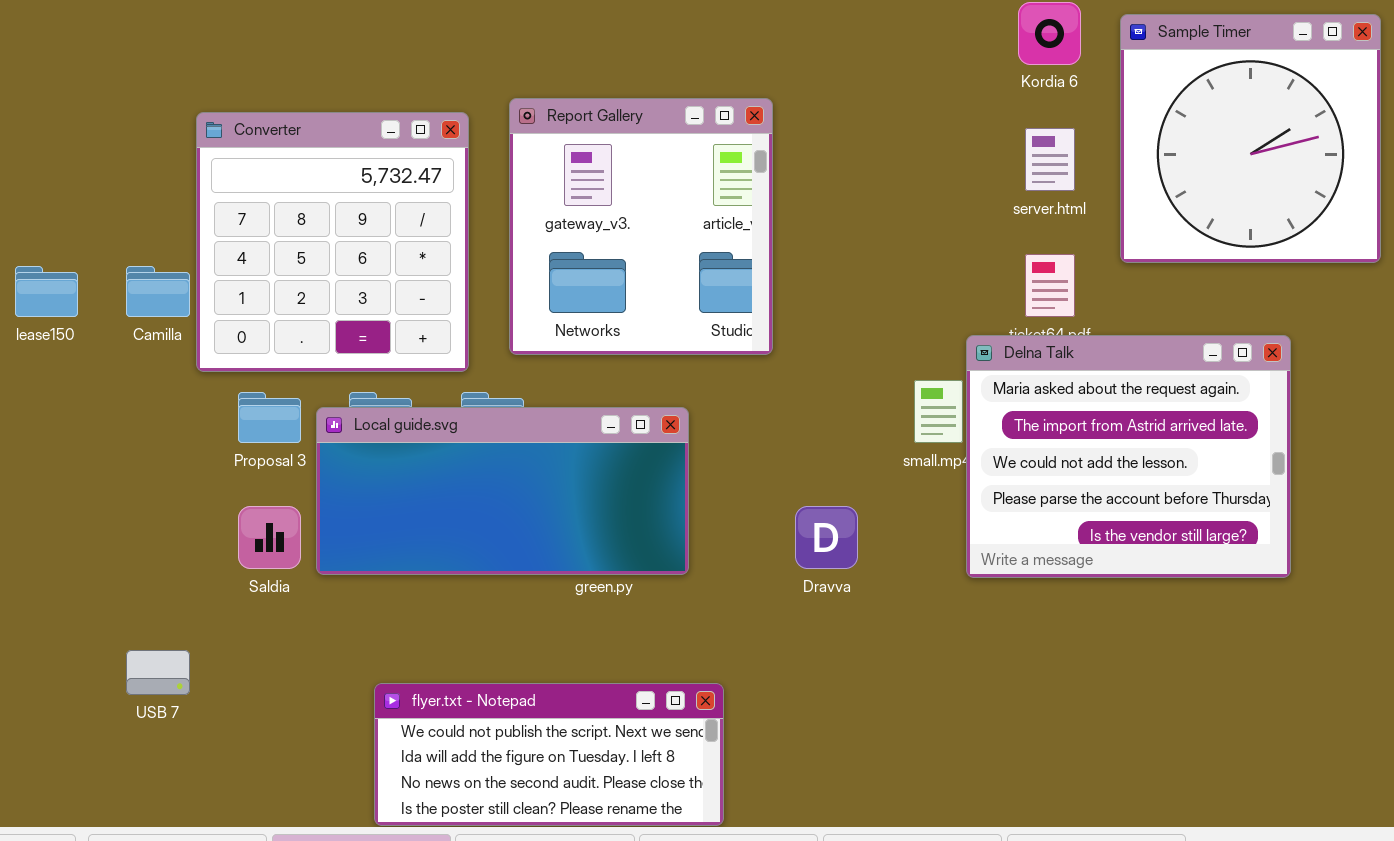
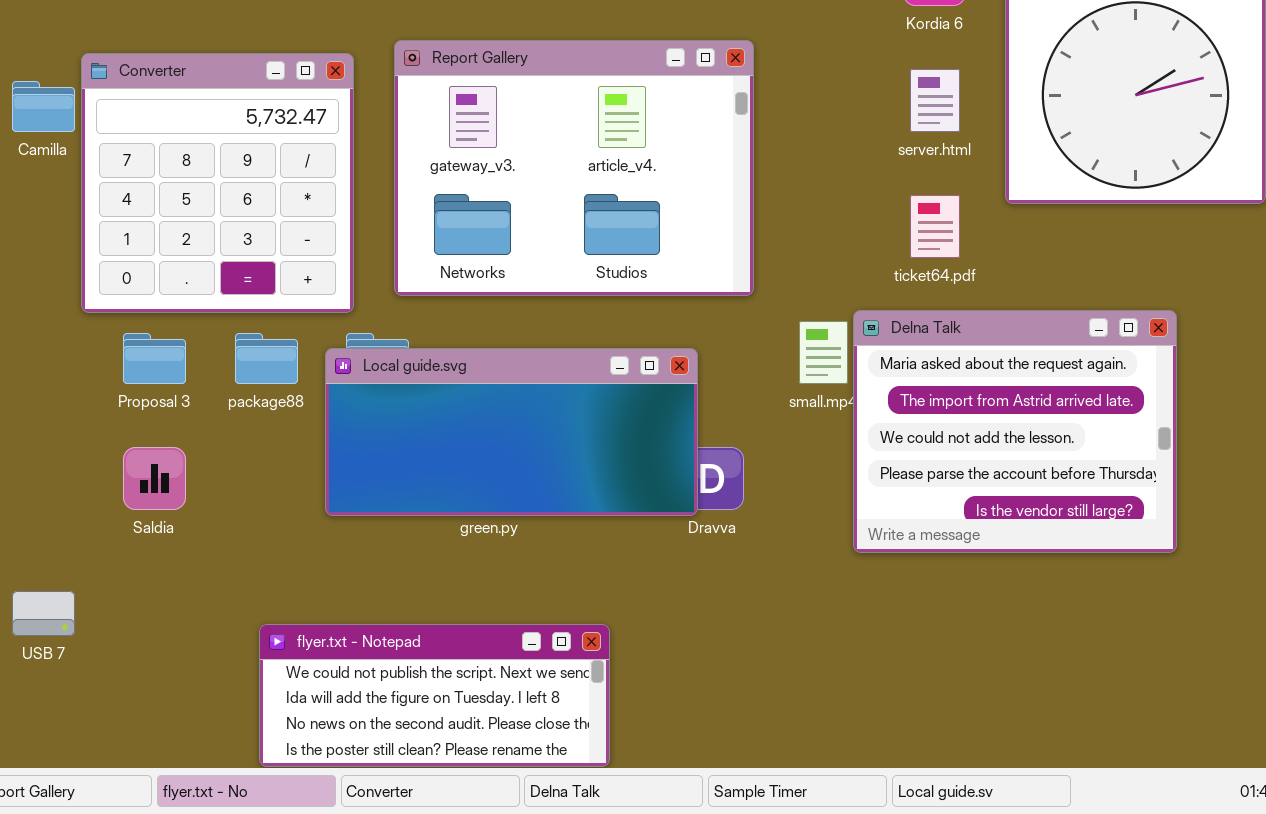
Report Gallery: [509,98,773,355] -> [394,40,754,296], resized
Camilla: [126,266,190,317] -> [12,81,75,132], moved
Delna Talk: [966,335,1291,578] -> [853,310,1177,553], moved
Local guide.svg: [316,407,689,575] -> [325,348,698,516], moved

